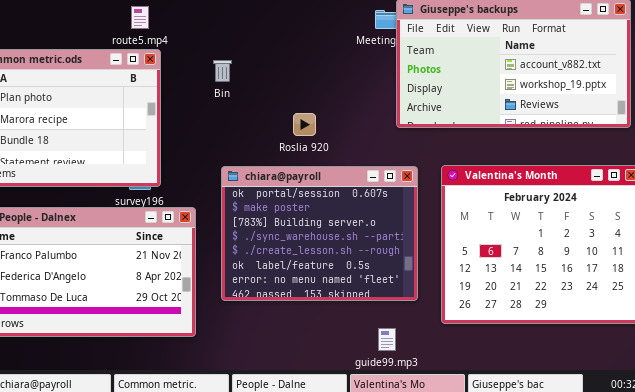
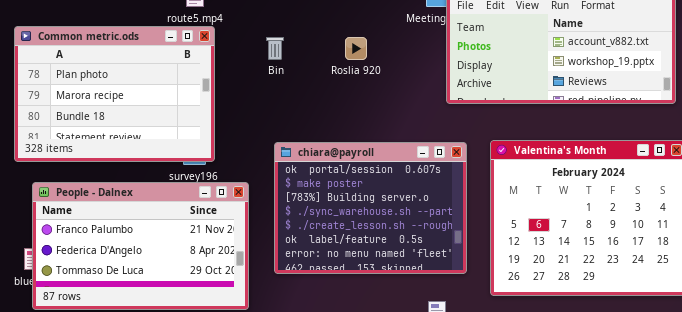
Roslia 920: [293,113,316,136] -> [345,37,367,60], moved

